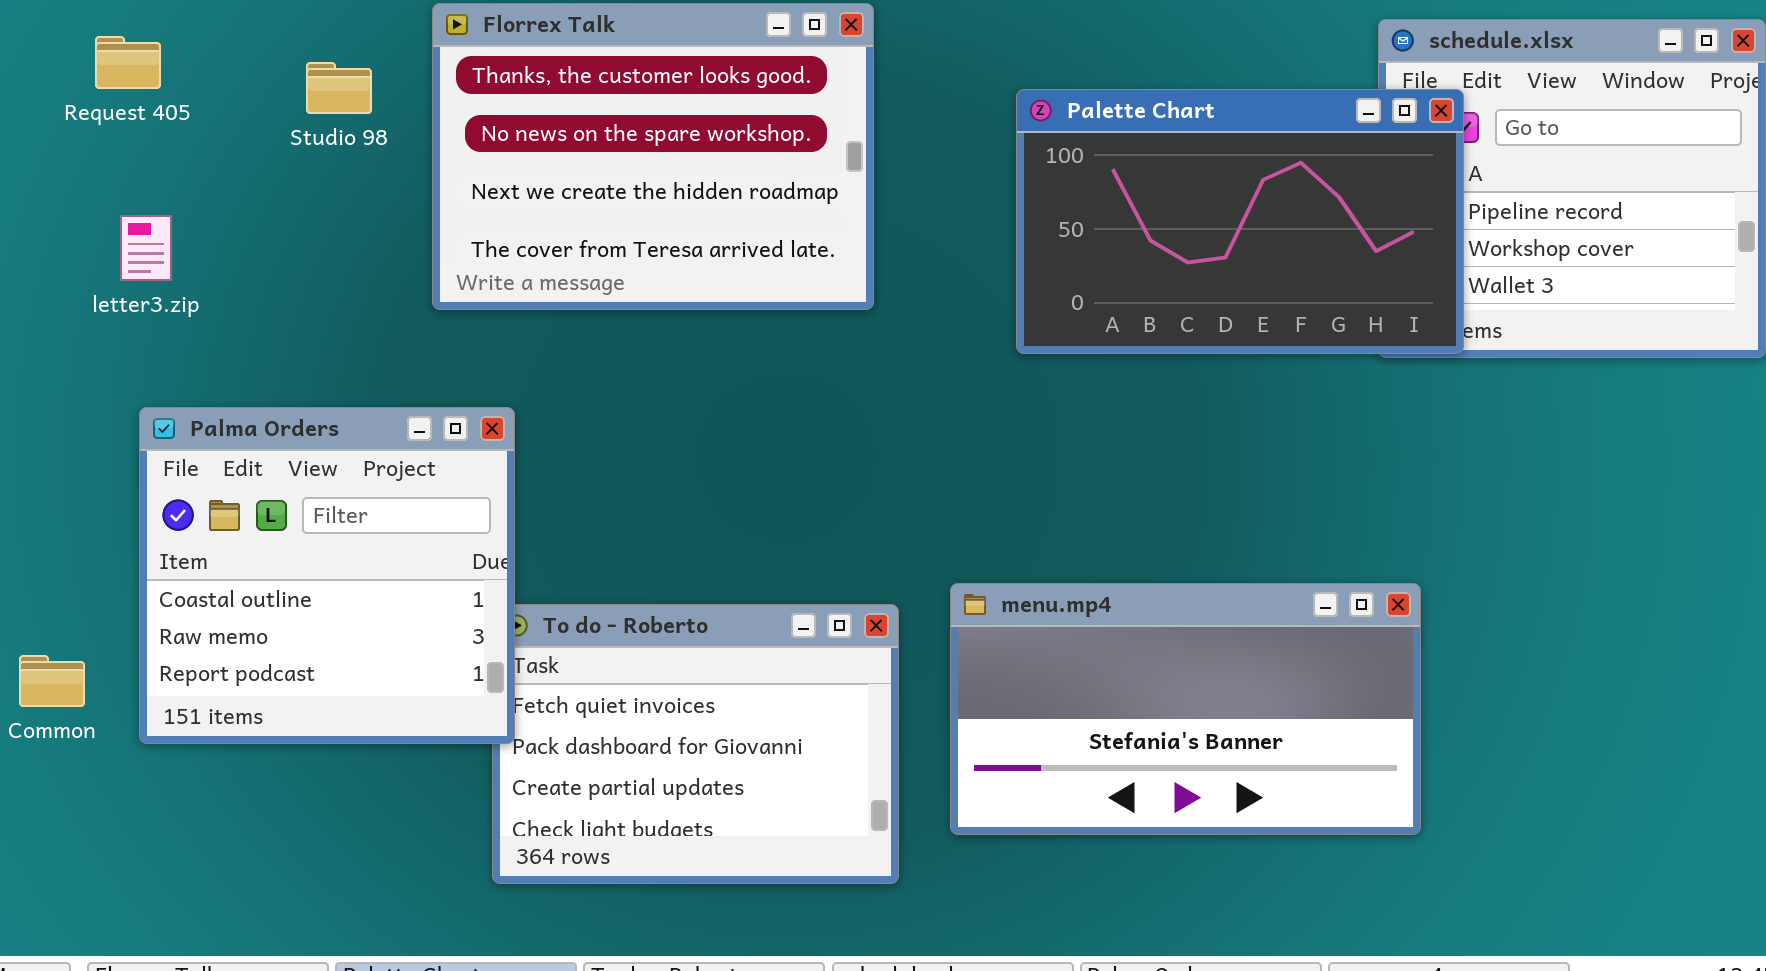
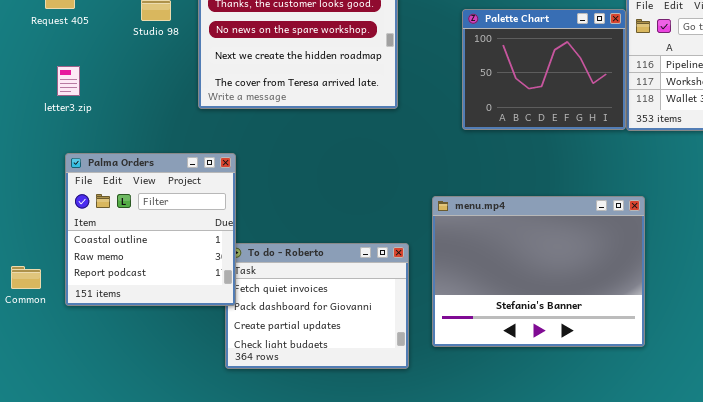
Palette Chart: [1016,89,1464,354] -> [462,9,626,130], resized
menu.mp4: [950,583,1421,835] -> [432,196,645,347], resized

